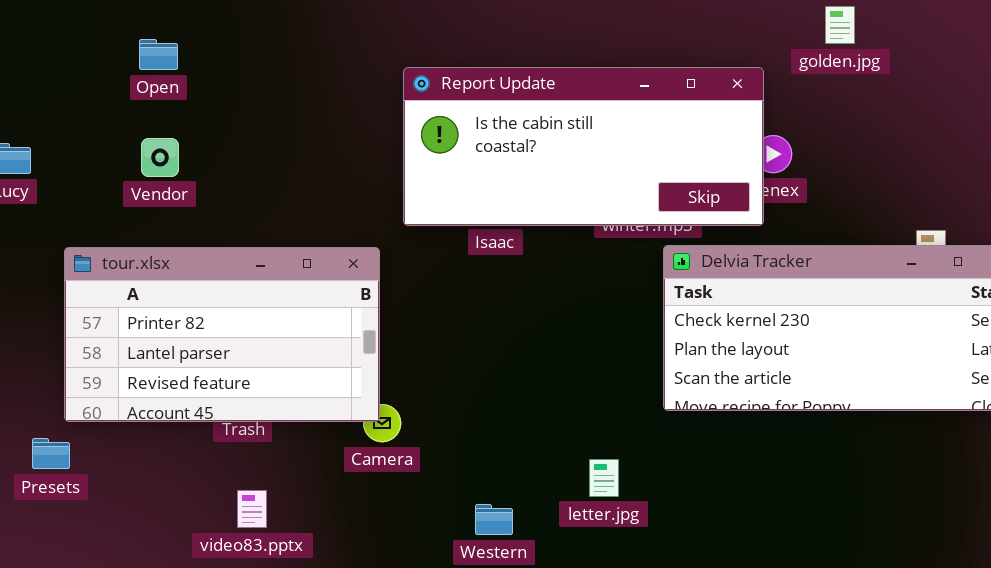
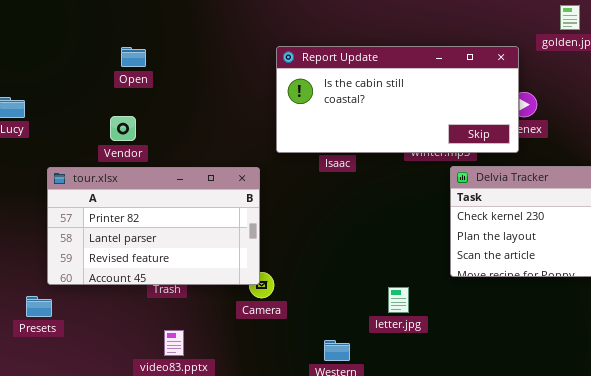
Open: [139,39,178,70] -> [121,47,146,67], moved
Vendor: [141,138,179,177] -> [110,116,136,141], moved
letter.jpg: [589,459,619,497] -> [388,287,409,313], moved

